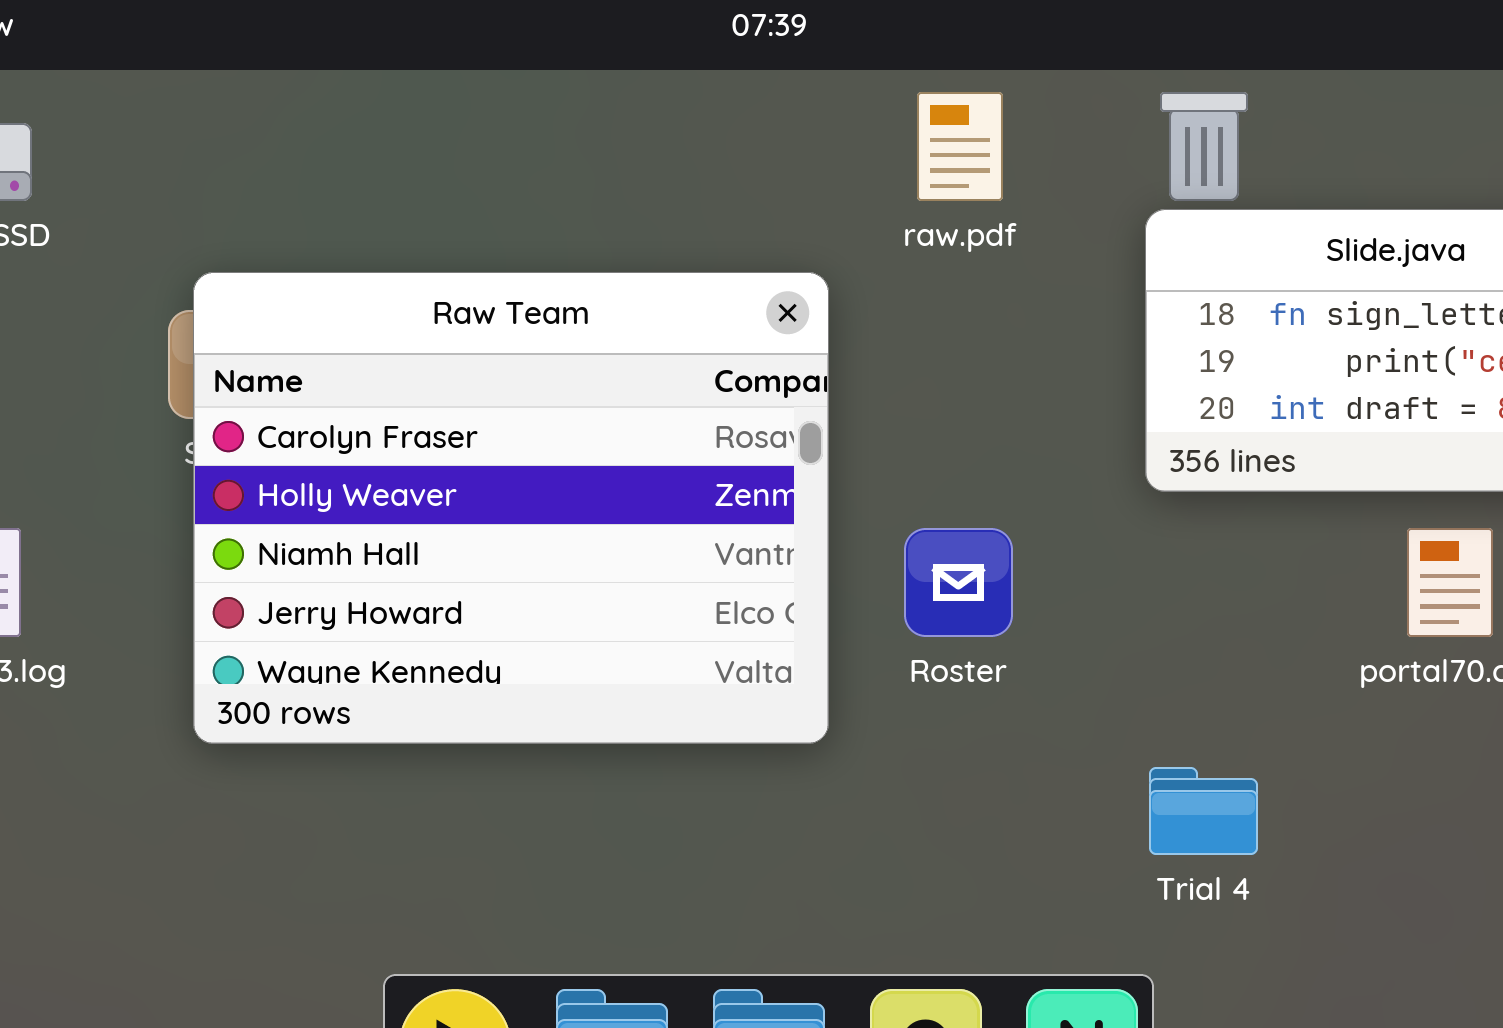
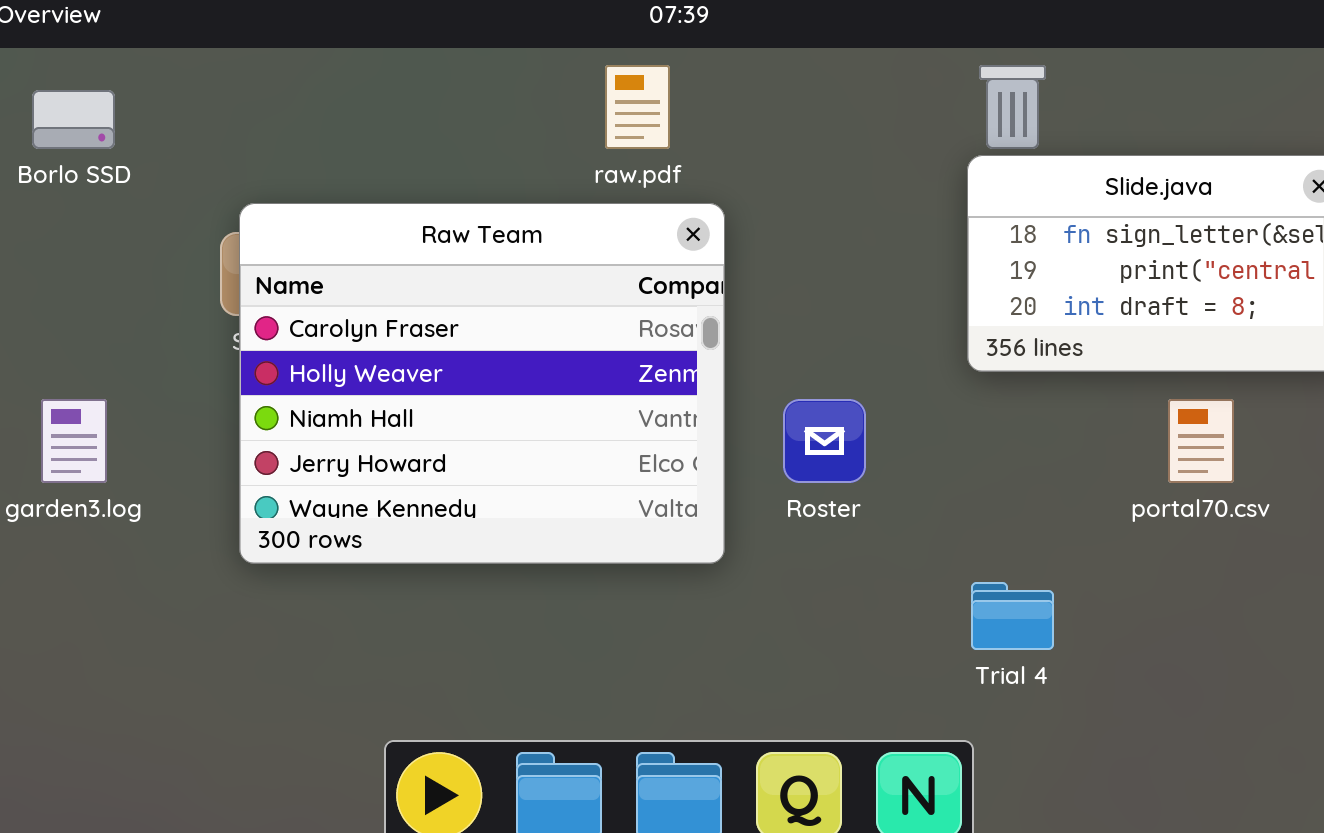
raw.pdf: [917,92,1003,201] -> [605,65,670,149], moved

